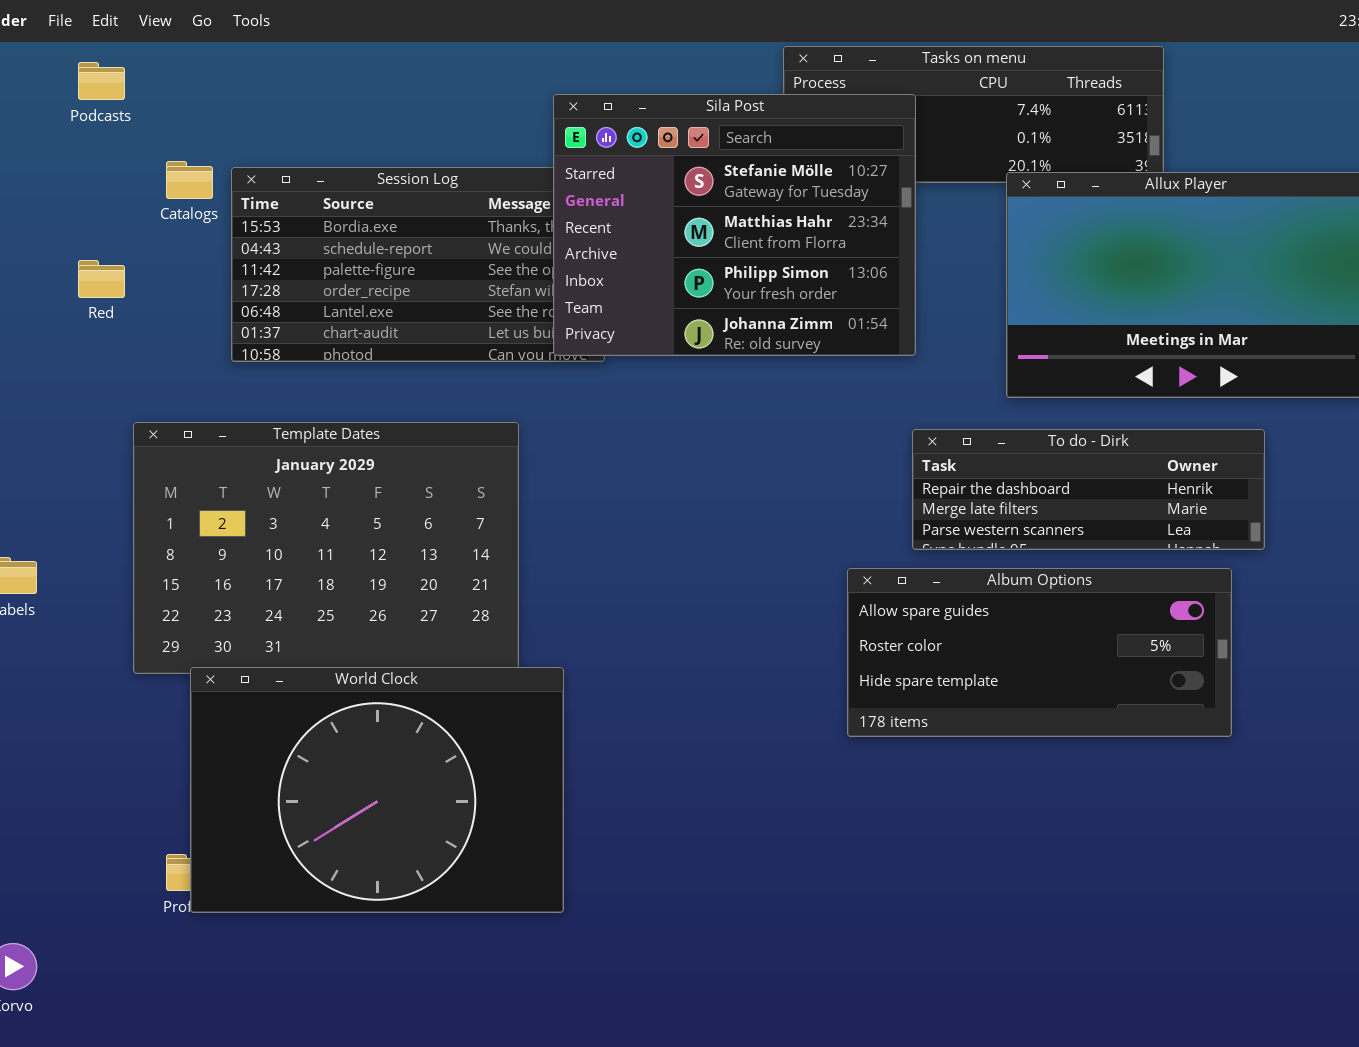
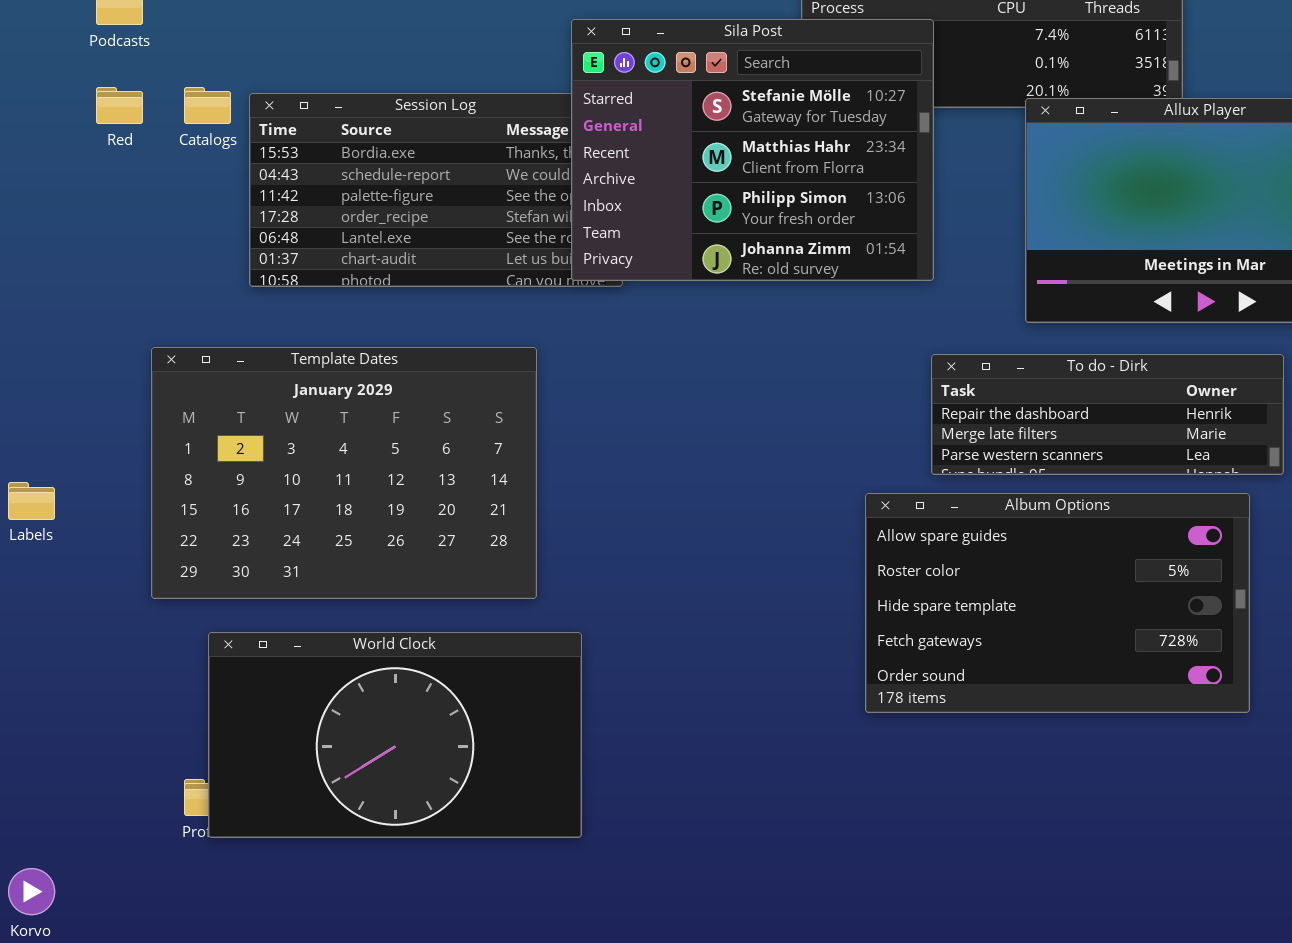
Red: [78,260,125,298] -> [96,87,143,124], moved
Album Options: [847,568,1232,737] -> [865,493,1250,713], resized
World Clock: [190,667,564,913] -> [208,632,582,838], resized

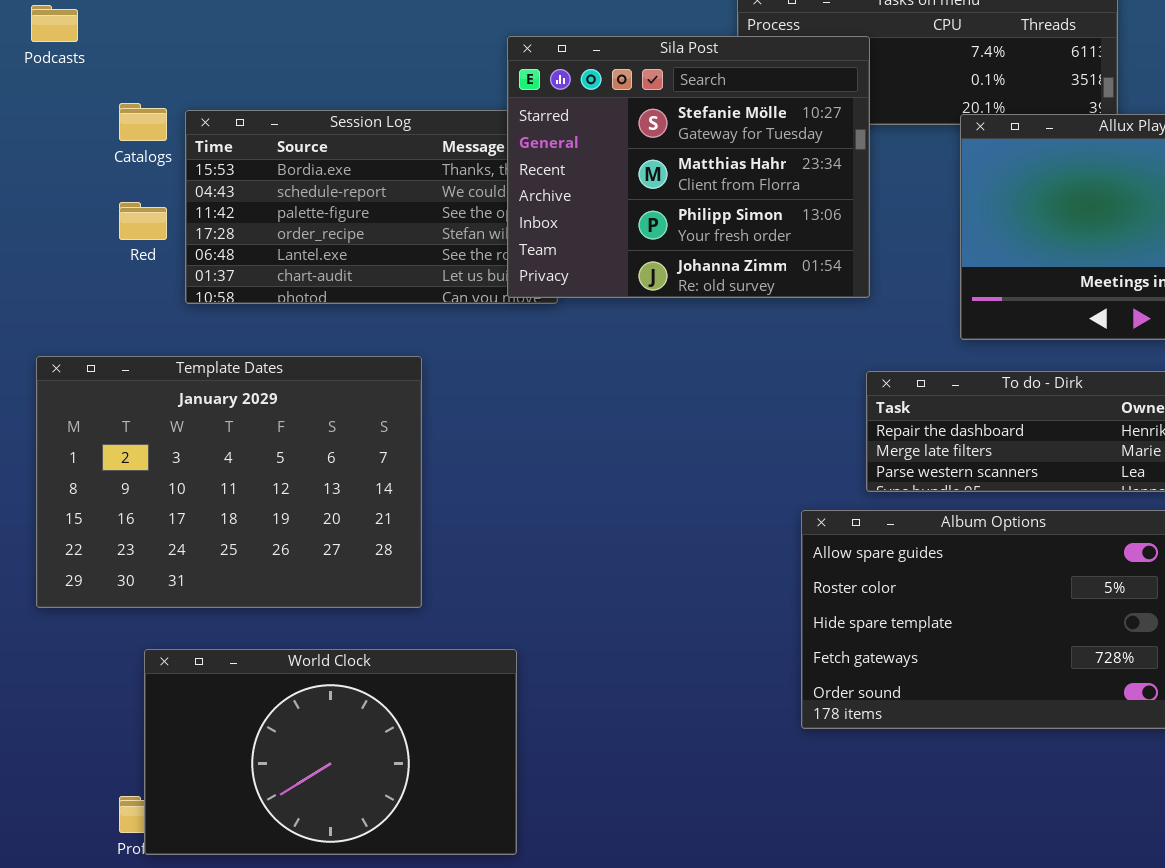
Red: [96,87,143,124] -> [119,202,167,240], moved
Template Dates: [151,347,537,599] -> [36,356,422,608], moved

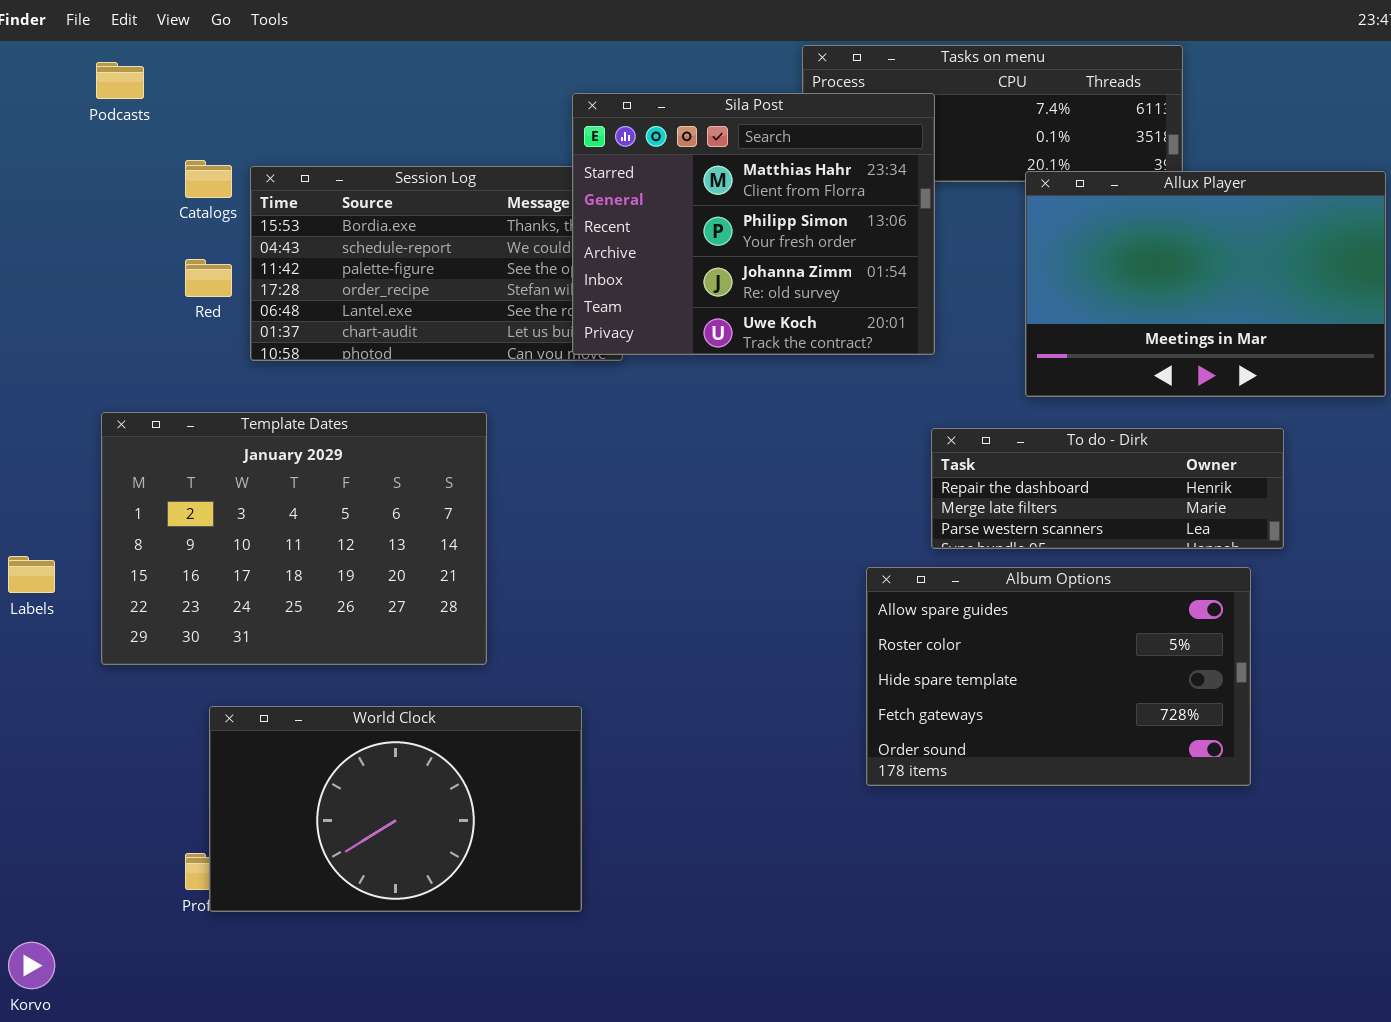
Sila Post: [507,36,870,298] -> [572,93,935,355], scrolled down 1 row

